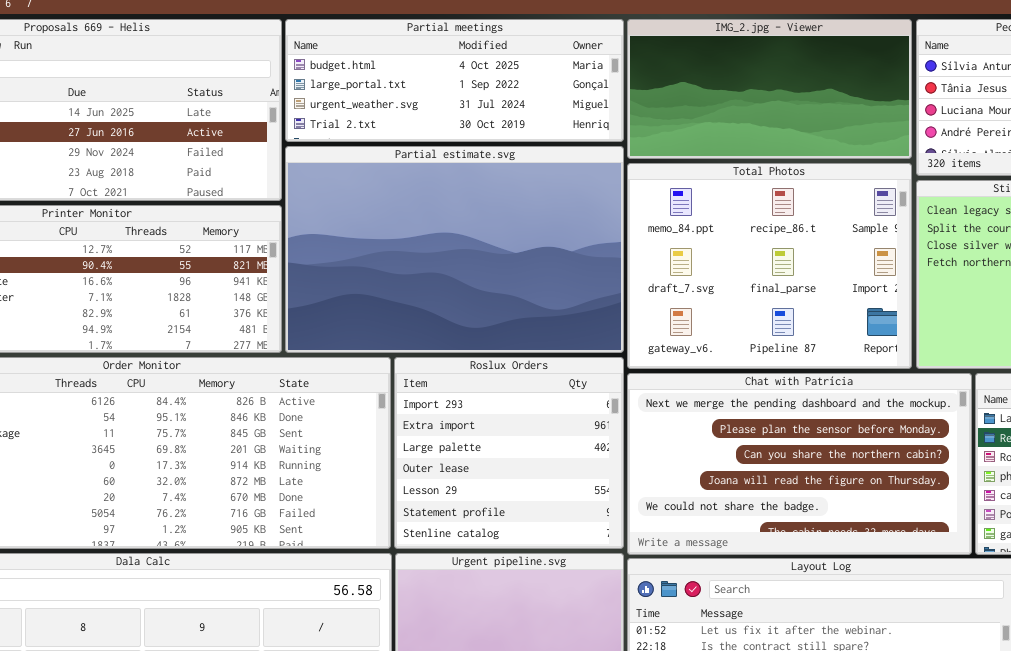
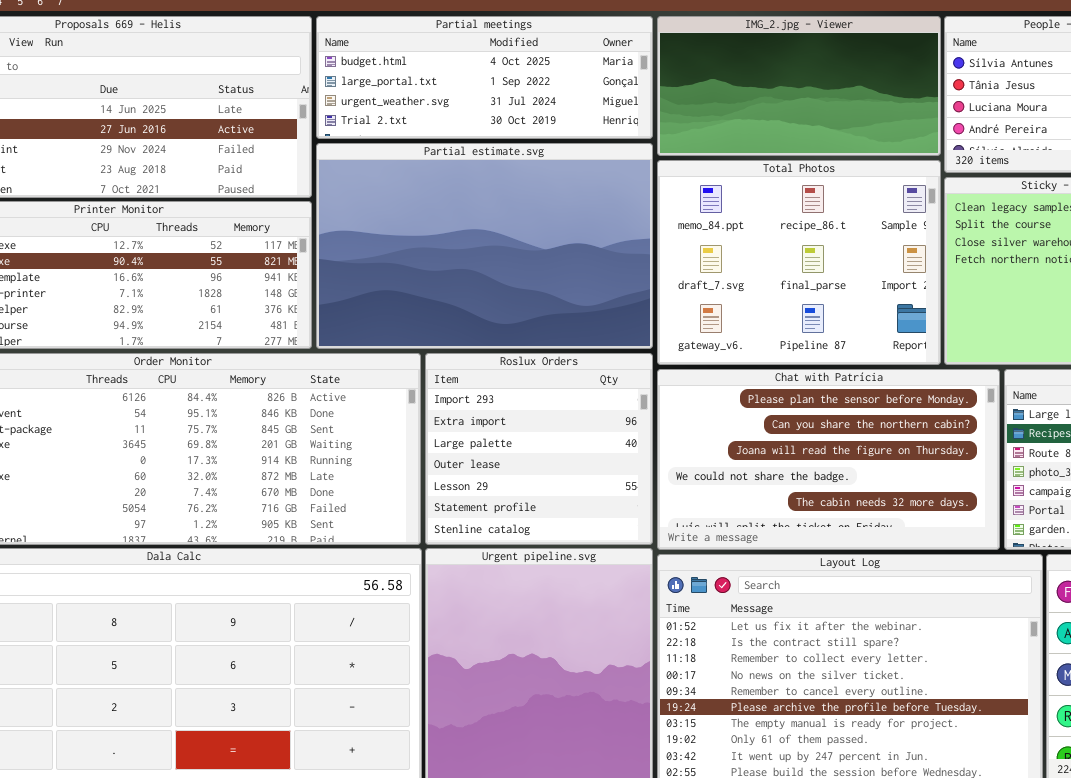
Chat with Patrícia: [627,373,972,555] -> [657,369,1000,550], scrolled down 1 row

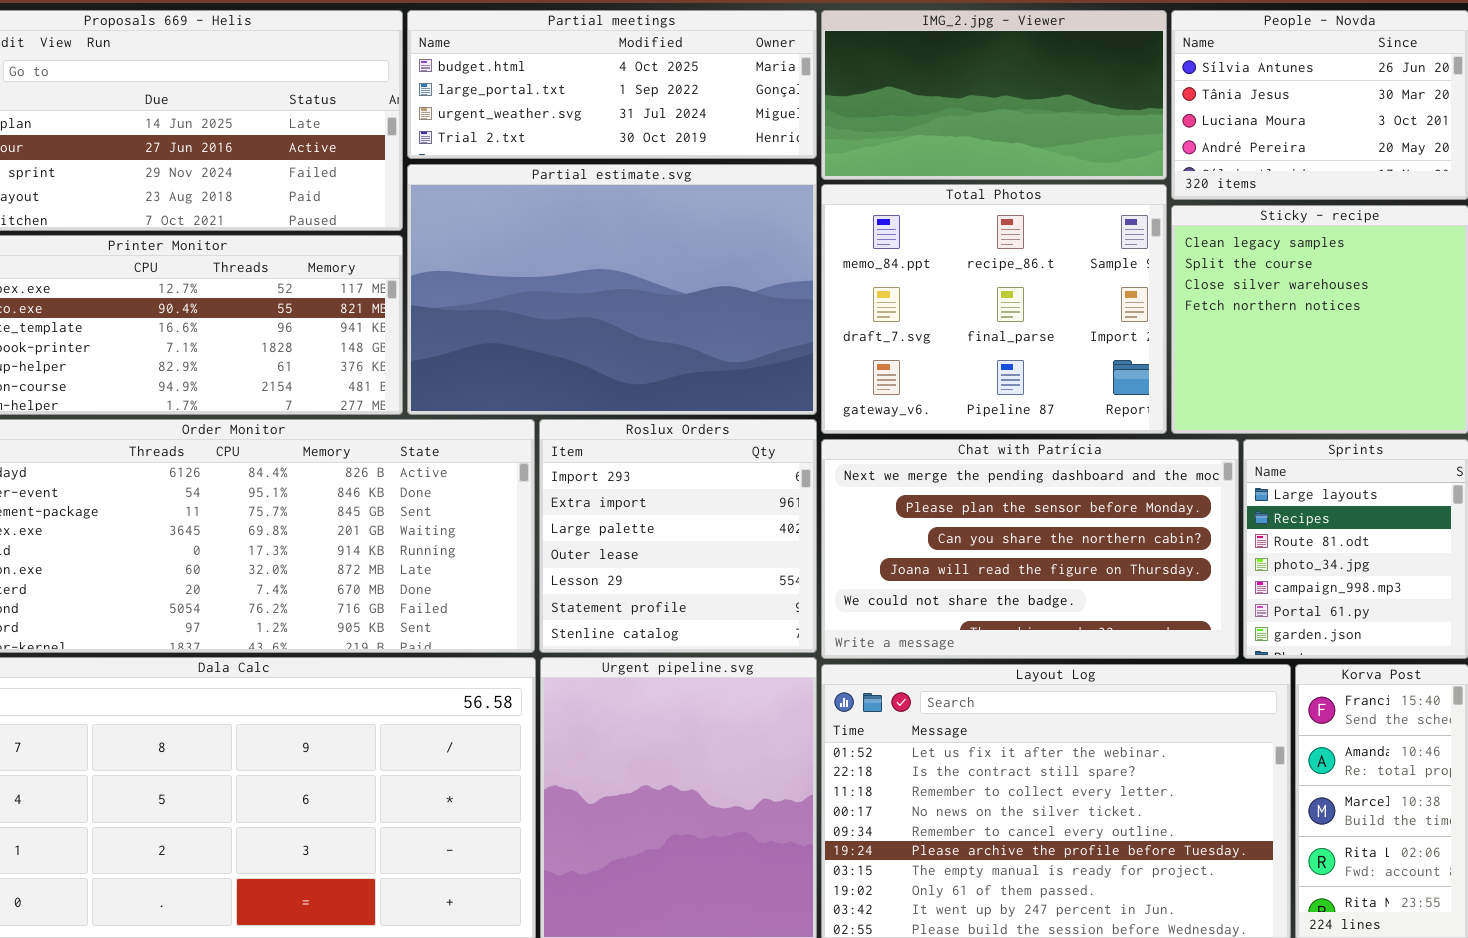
Chat with Patrícia: [657,369,1000,550] -> [821,439,1239,659], scrolled up 1 row

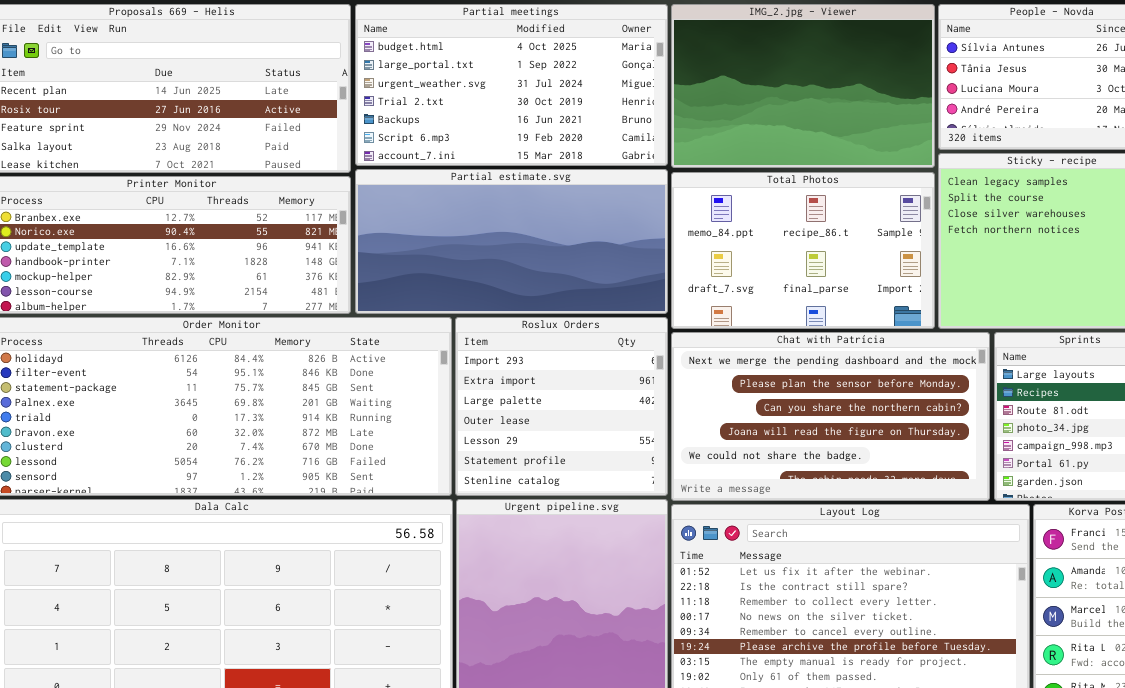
Partial meetings: [407,10,817,159] -> [355,4,668,166], resized
IMG_2.jpg - Viewer: [821,10,1167,180] -> [671,4,935,168], resized
Partial estimate.svg: [407,164,817,415] -> [355,169,668,314], resized
Total Photos: [821,184,1167,434] -> [671,172,935,329], resized

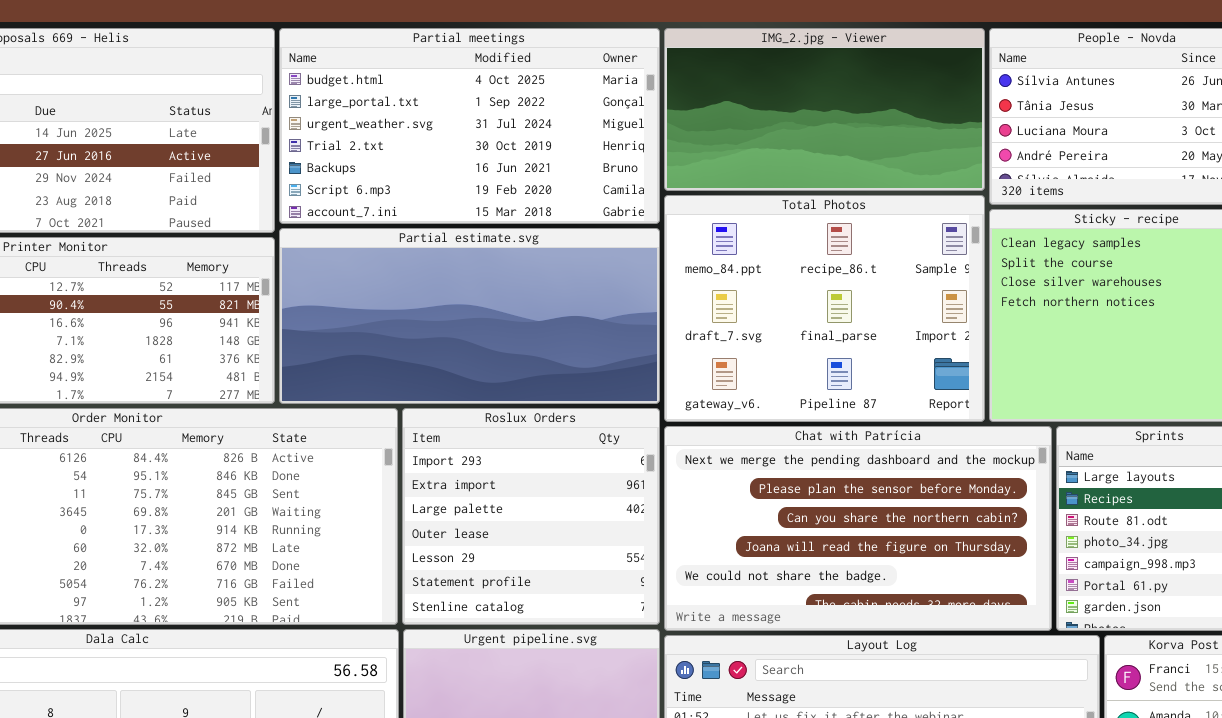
IMG_2.jpg - Viewer: [671,4,935,168] -> [664,28,985,191], resized
Total Photos: [671,172,935,329] -> [664,195,985,422], resized

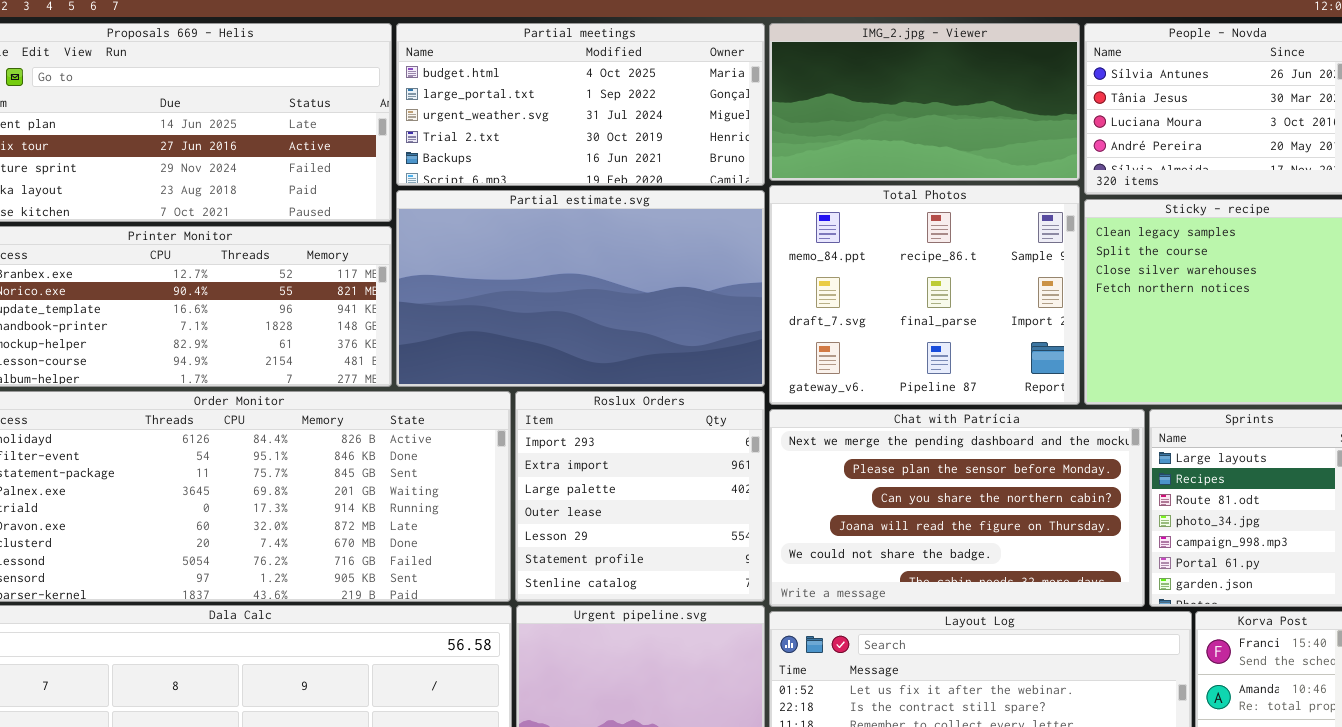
Partial meetings: [279,28,660,224] -> [396,23,765,186], resized
Partial estimate.svg: [279,228,660,404] -> [396,190,765,387], resized

